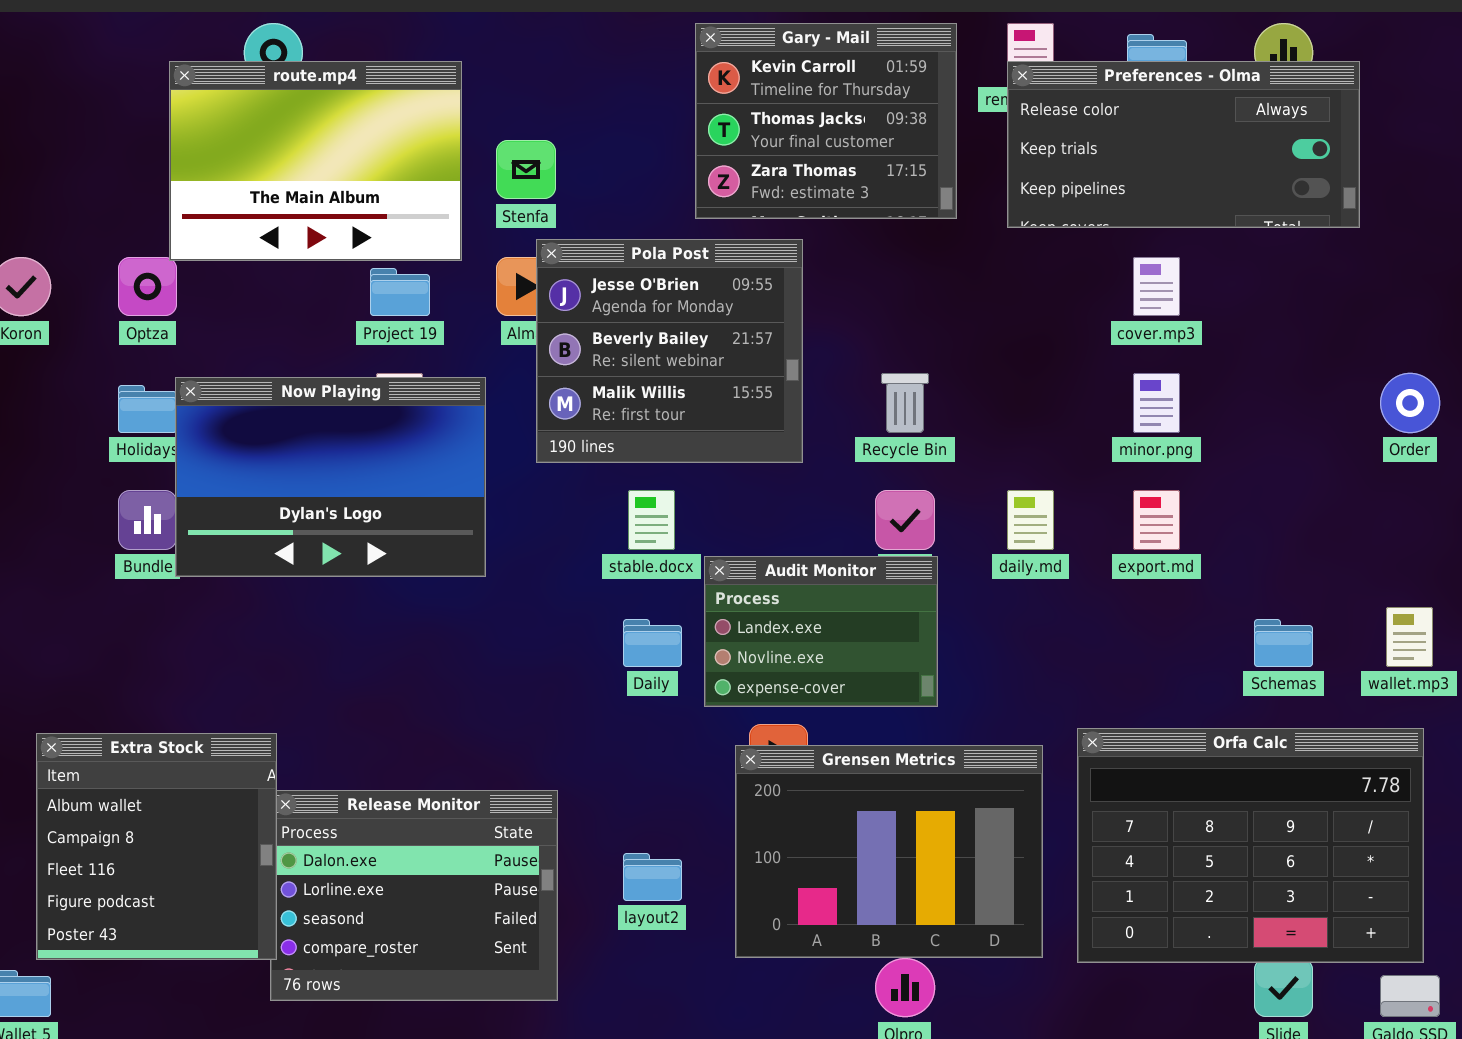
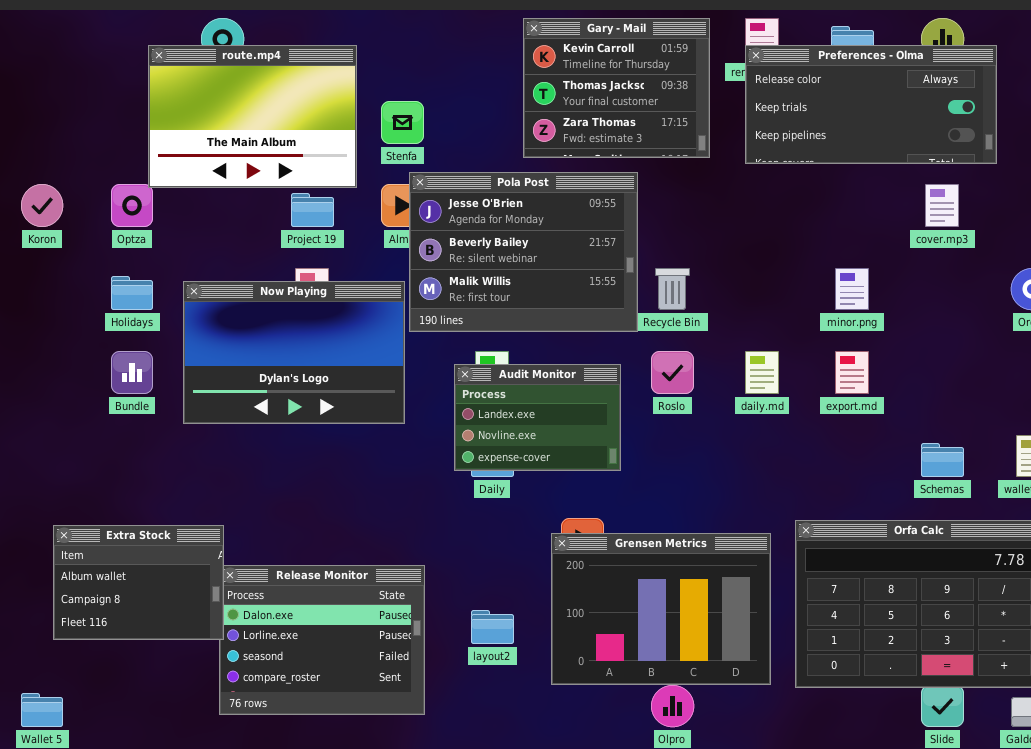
Pola Post: [536,239,803,463] -> [409,172,638,332], resized
cover.mp3: [1133,257,1180,316] -> [925,184,959,227], moved
Now Playing: [175,377,486,577] -> [183,281,405,424], moved
Audit Monitor: [704,556,938,707] -> [454,364,621,471], moved
Extra Stock: [36,733,277,960] -> [53,525,224,640], resized

